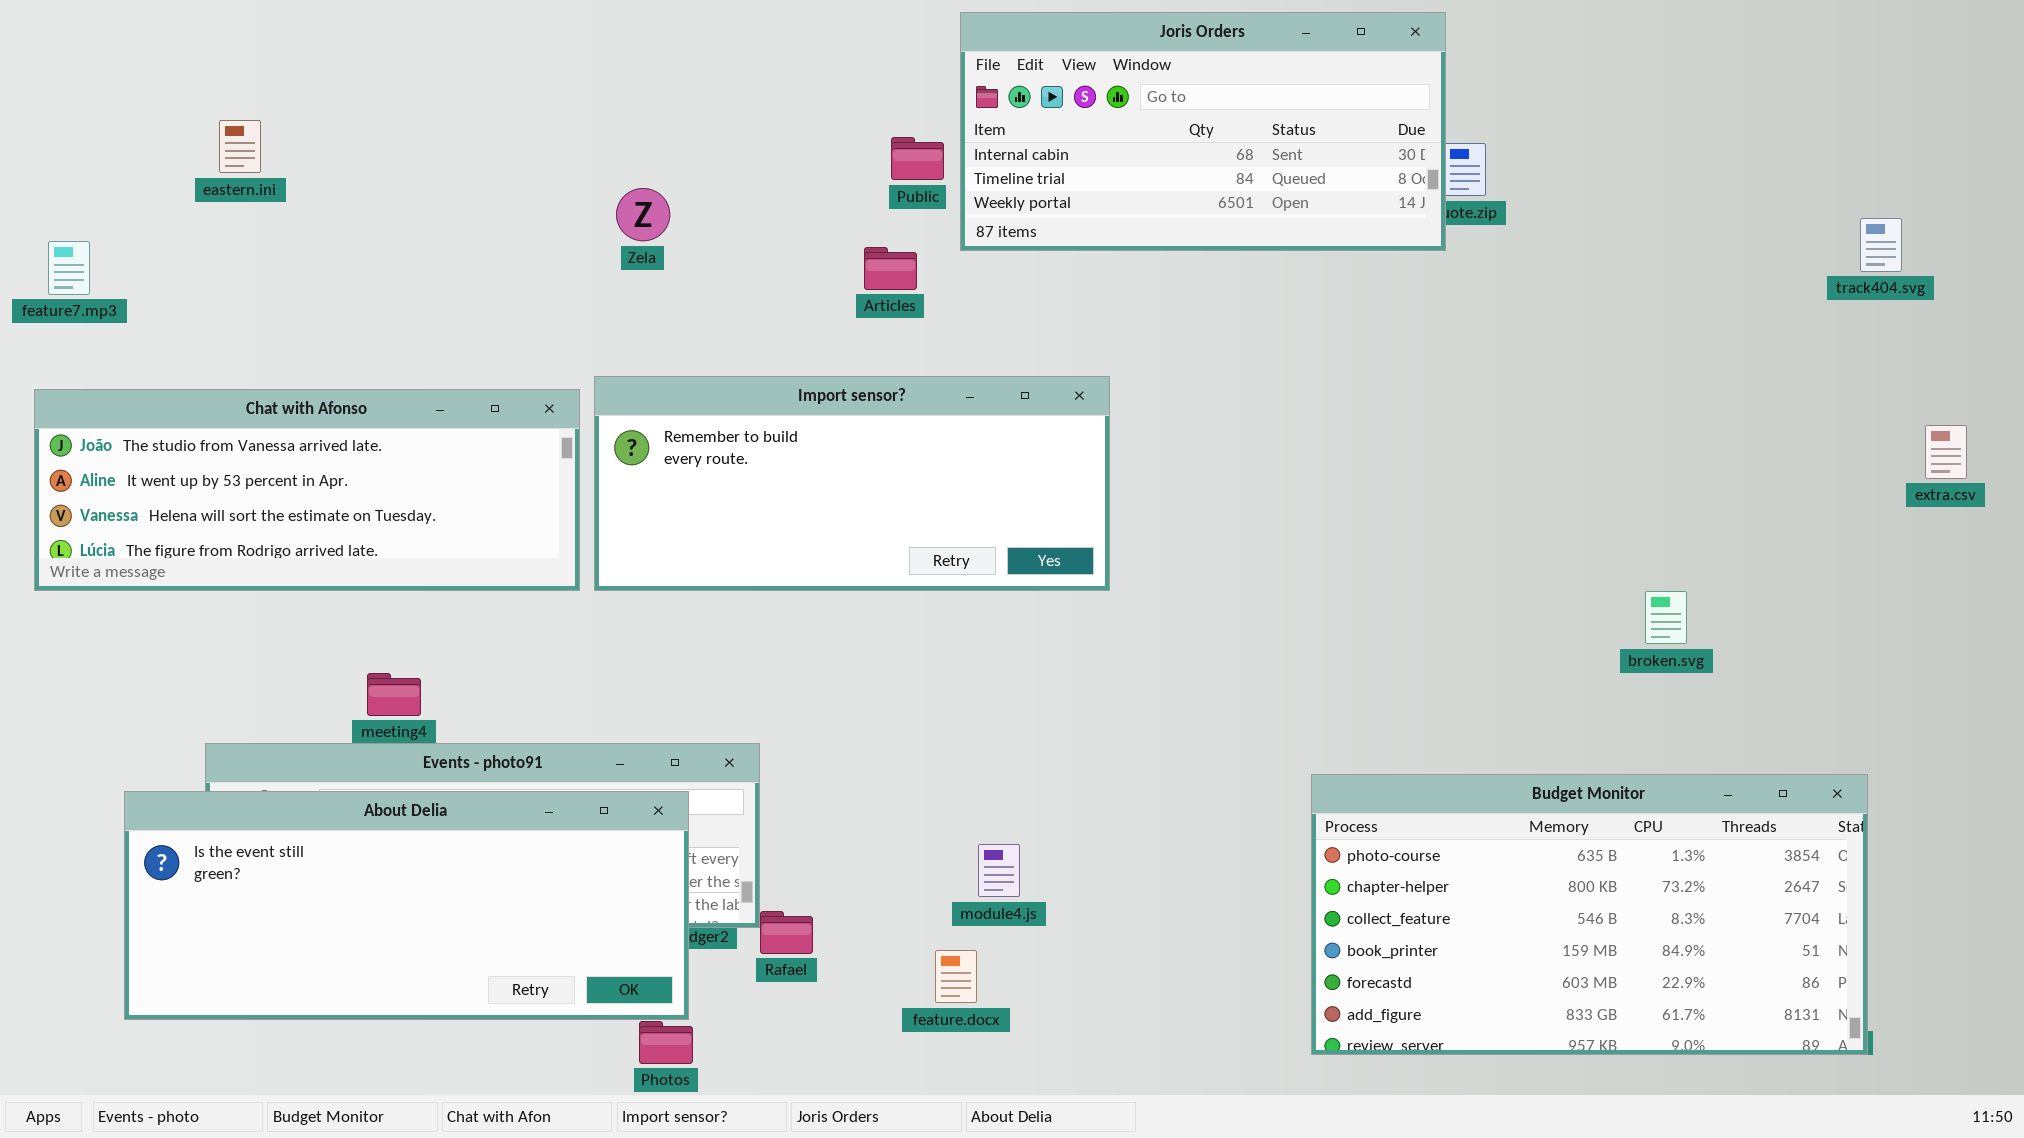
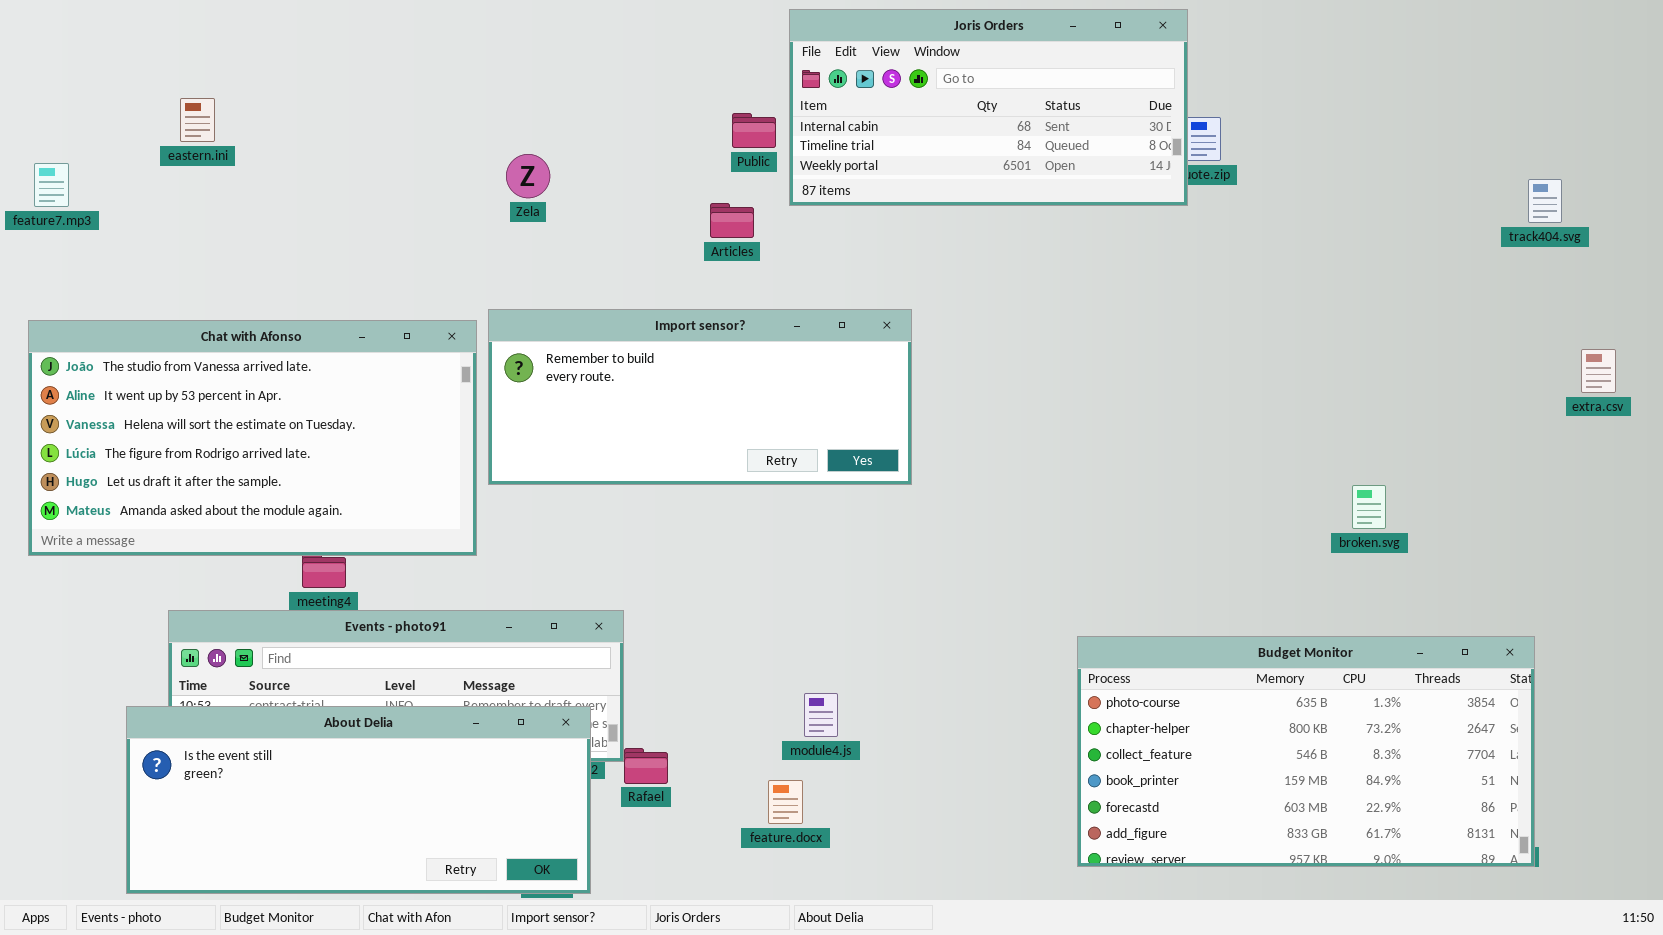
feature7.mp3: [48,241,90,295] -> [34,163,69,207], moved
Chat with Afonso: [34,389,580,591] -> [28,320,477,556], resized
About Delia: [124,791,689,1020] -> [126,706,591,894], moved

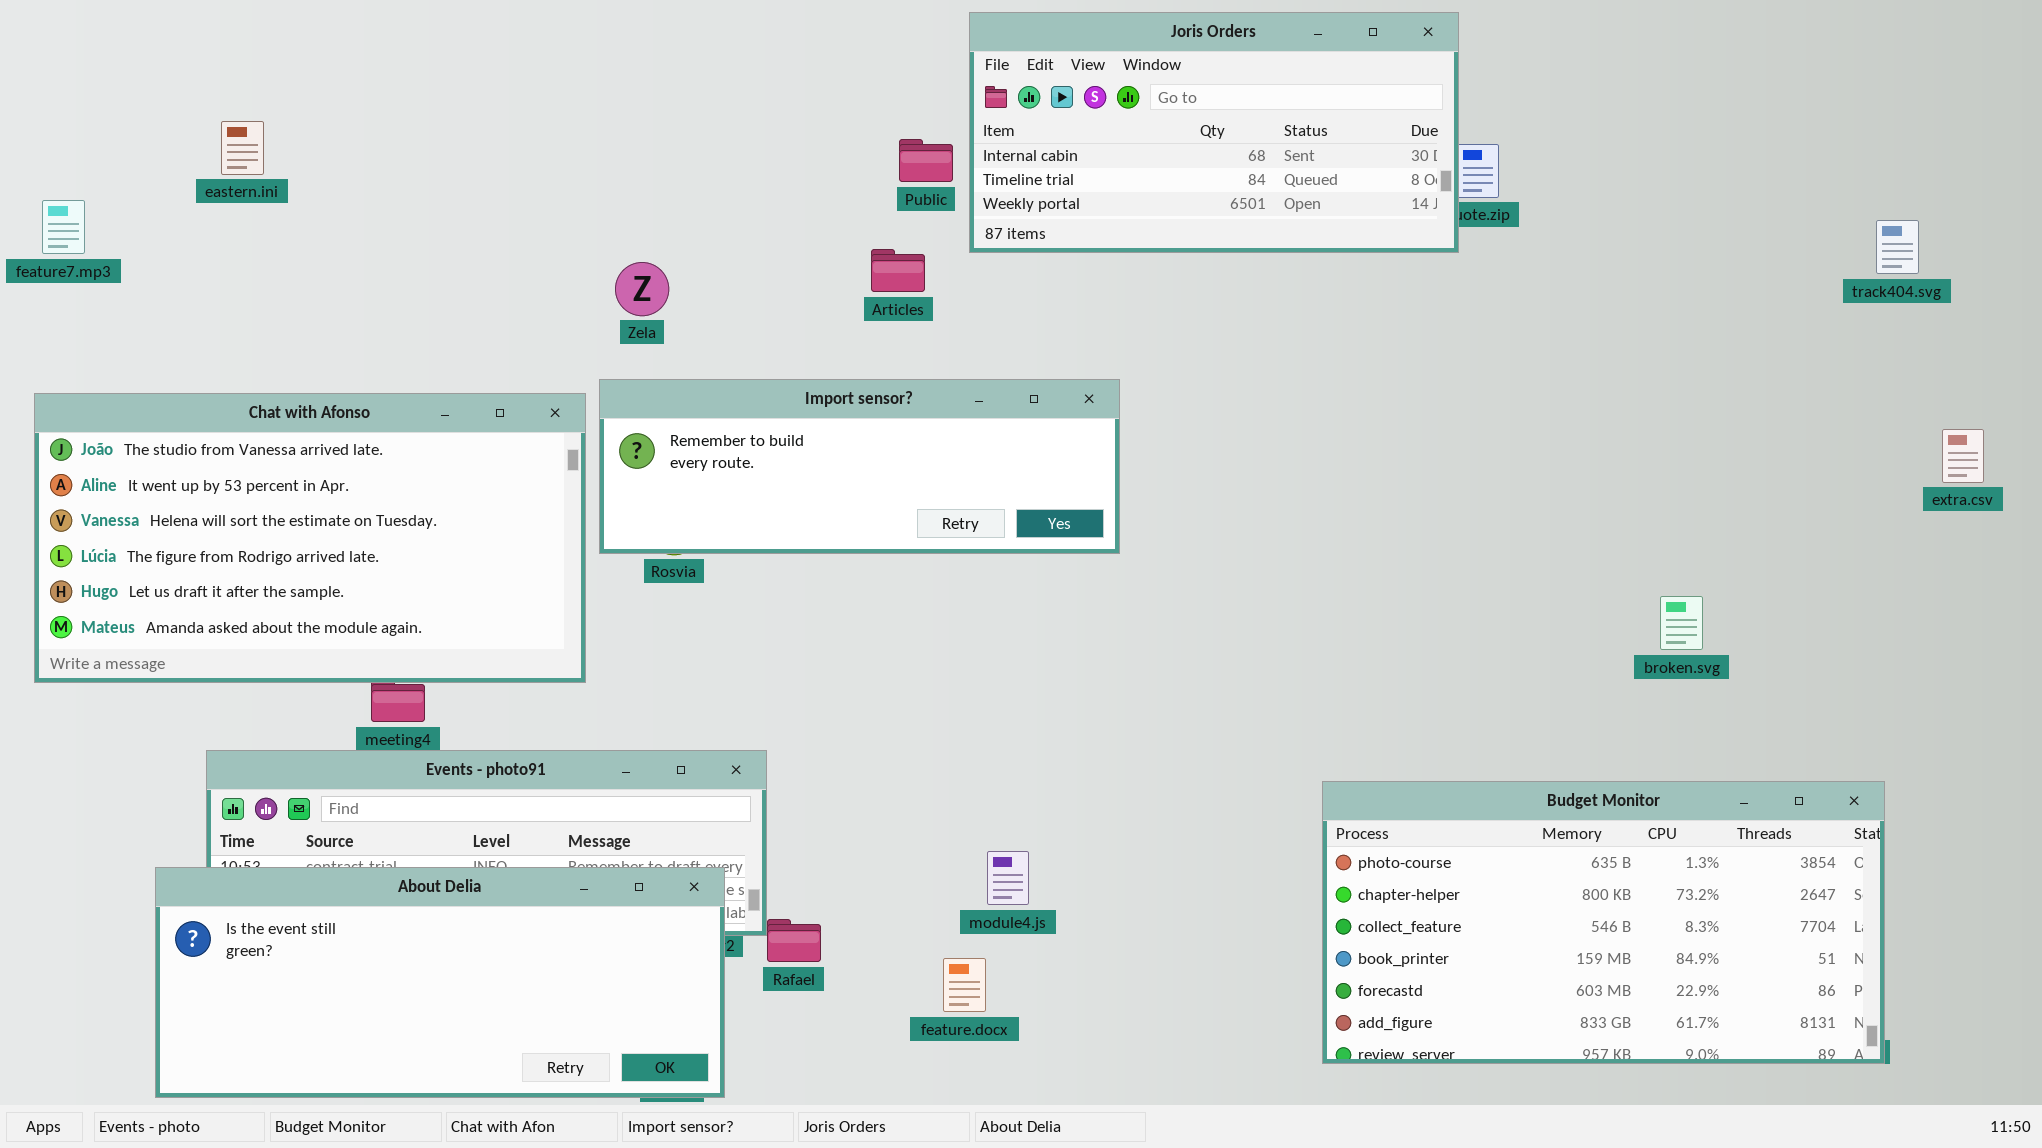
Zela: [506,154,550,198] -> [615,262,669,316], moved
Import sensor?: [488,309,912,485] -> [599,379,1120,554], resized

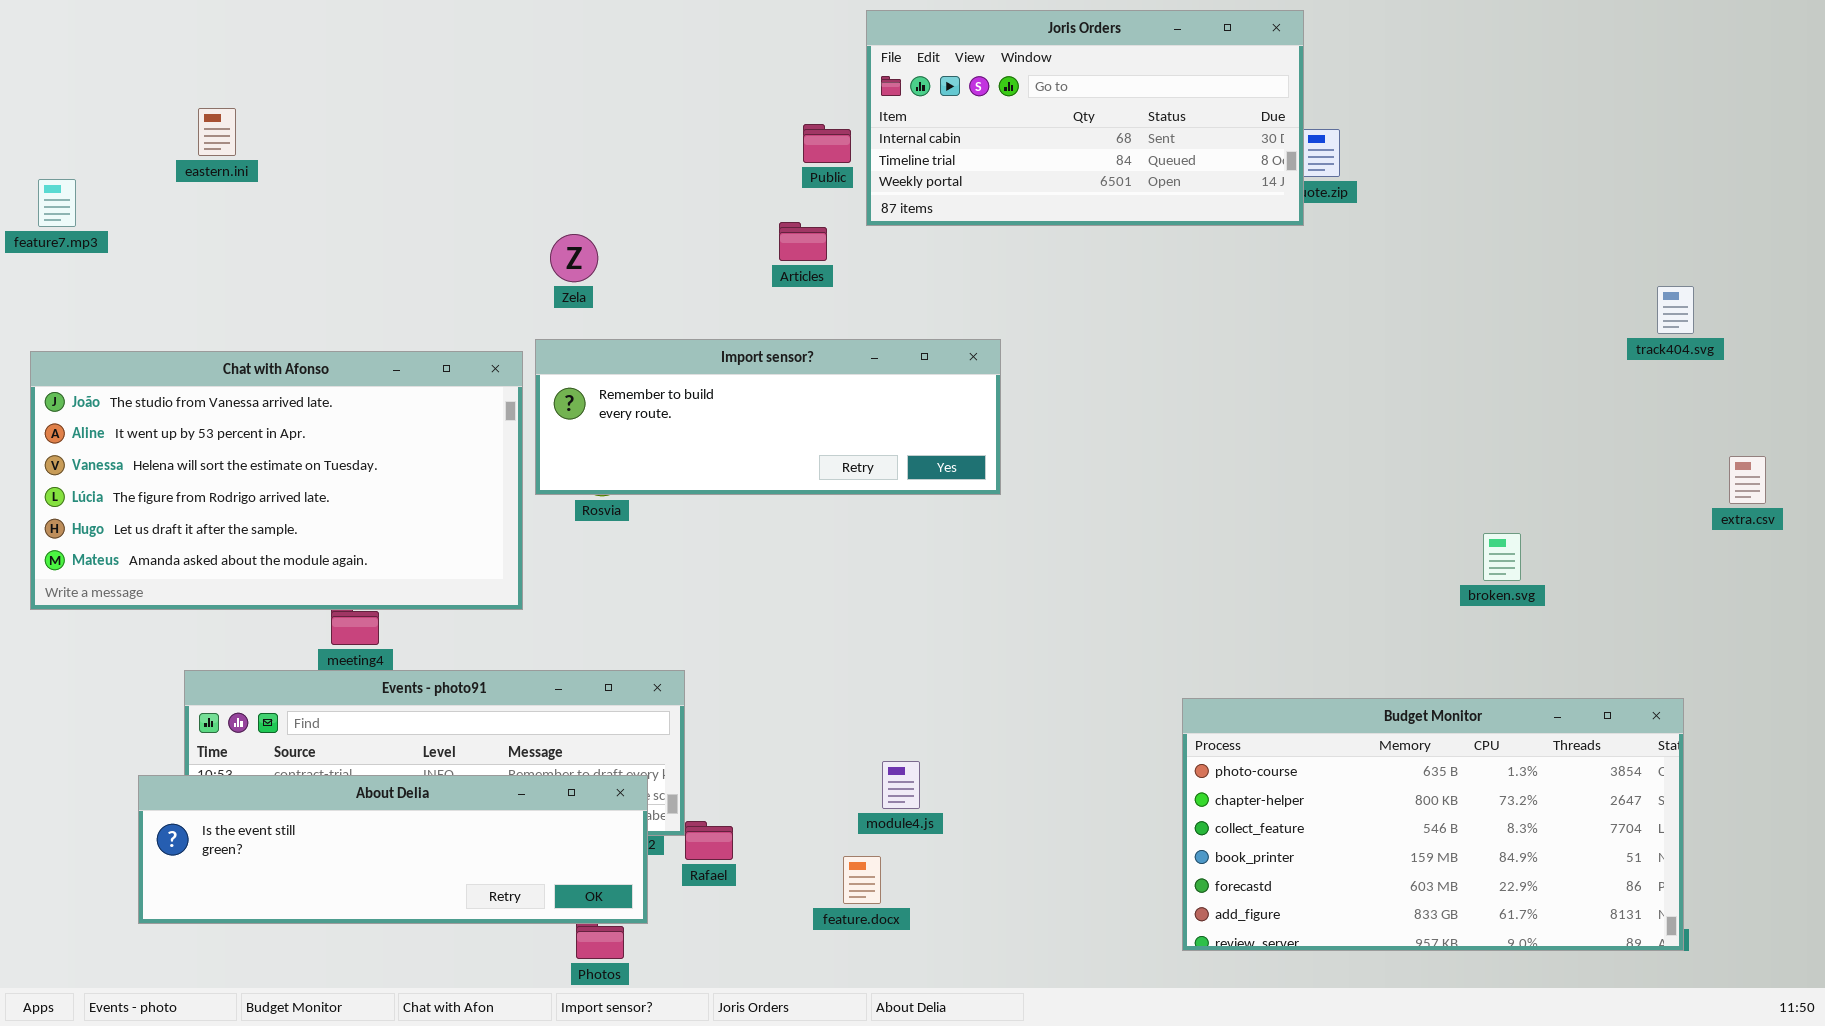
track404.svg: [1876,220,1919,274] -> [1657,286,1694,334], moved
extra.csv: [1942,429,1984,483] -> [1729,456,1766,504], moved
About Delia: [155,867,725,1098] -> [138,775,648,924], resized

